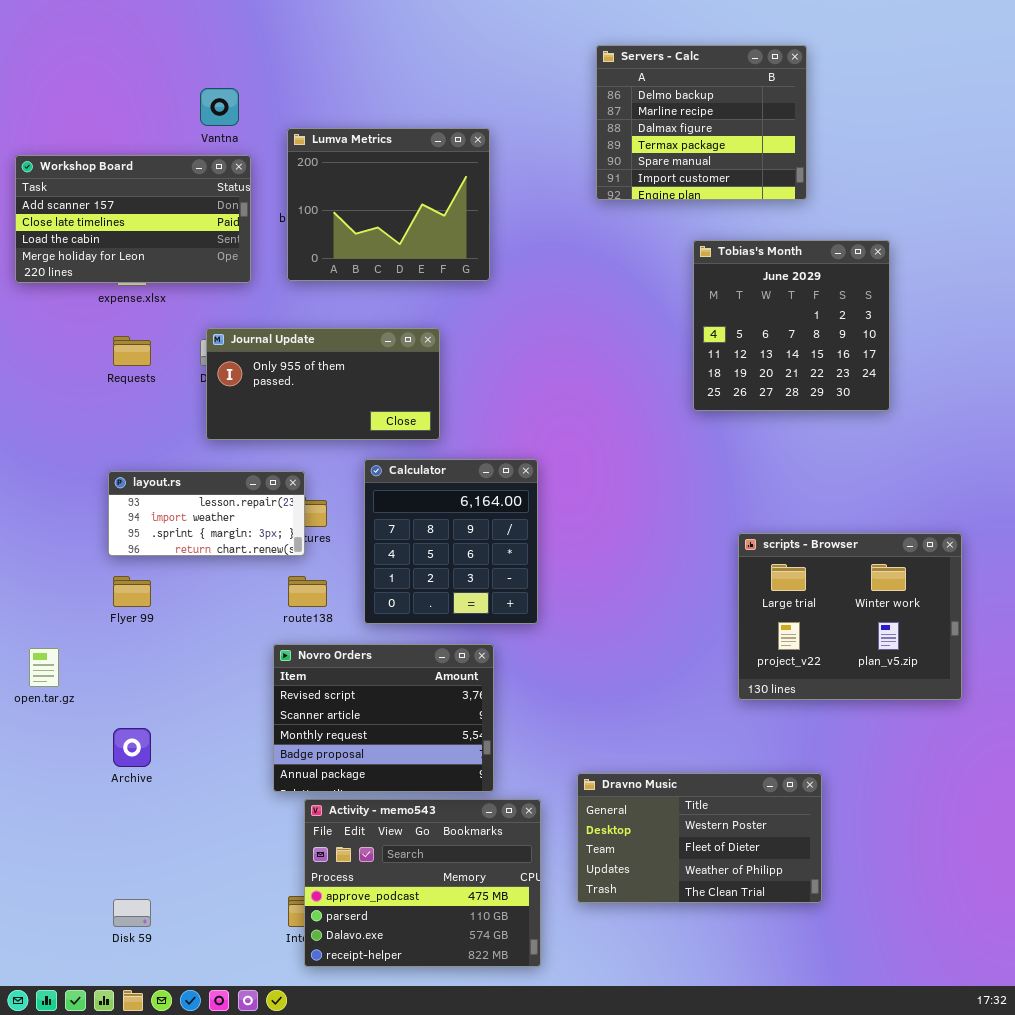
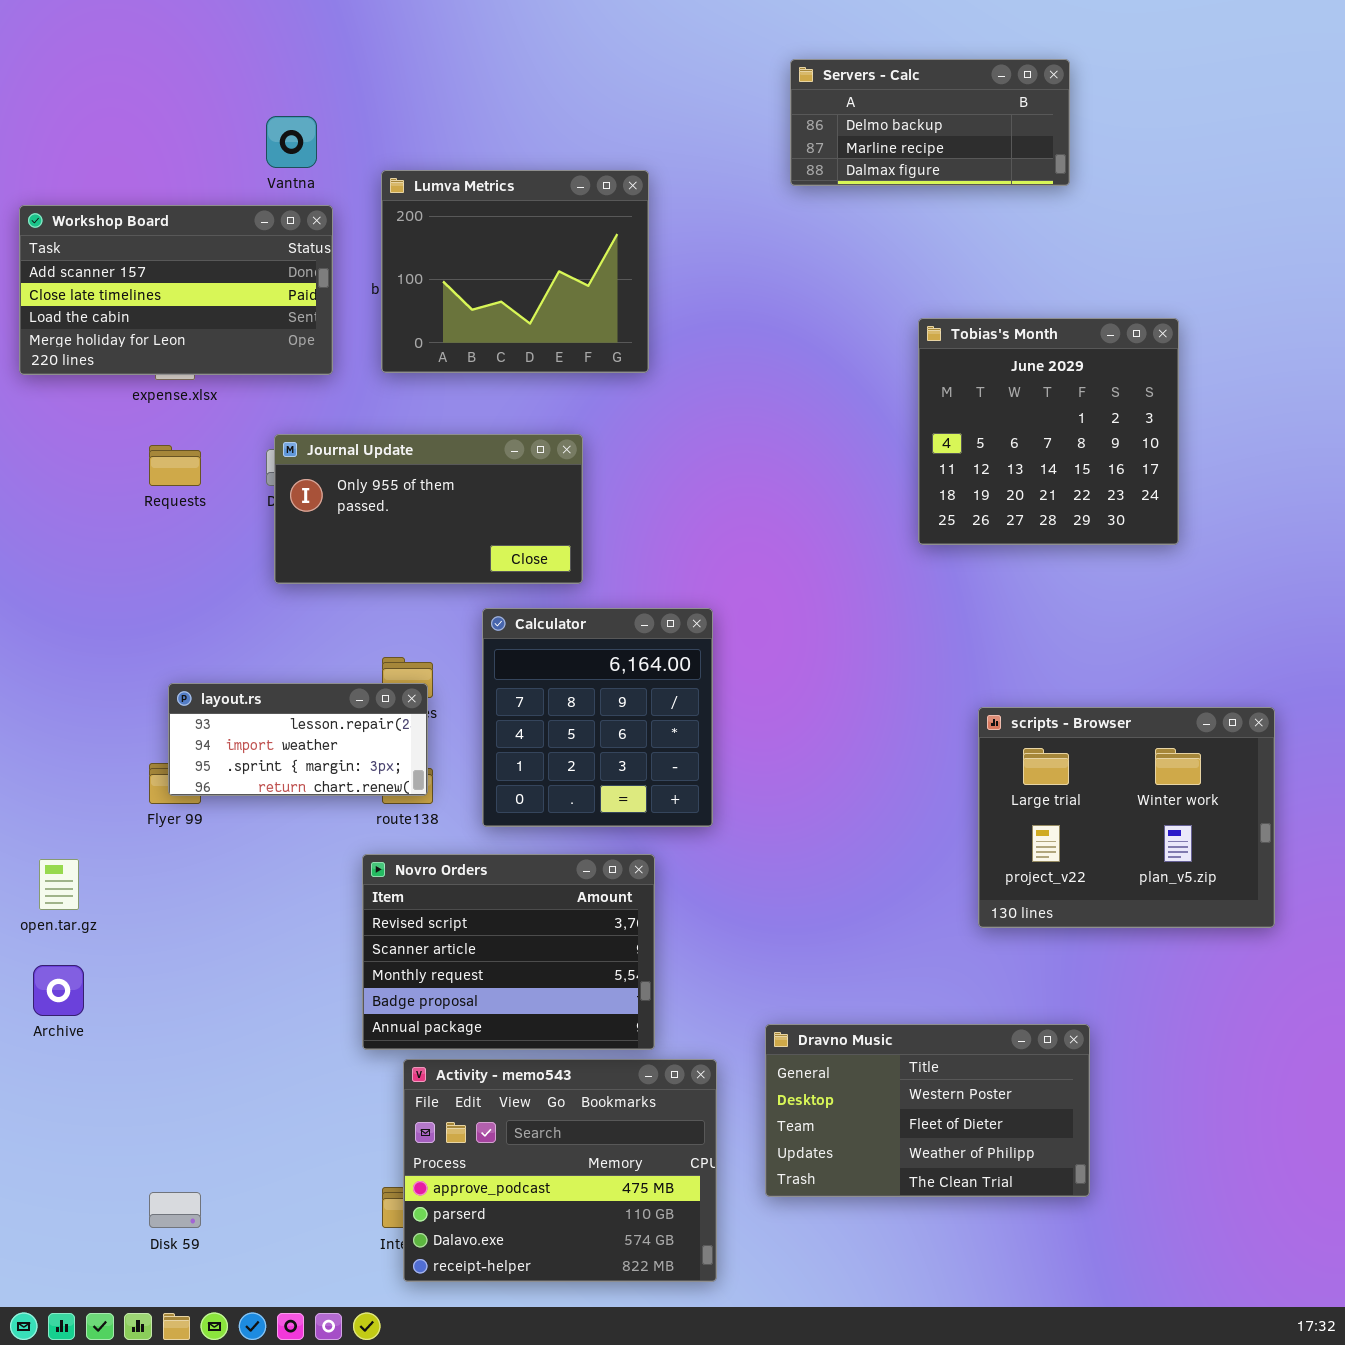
Servers - Calc: [596,45,807,200] -> [790,59,1070,186], resized
layout.rs: [108,471,305,556] -> [168,683,428,796], moved
Archive: [113,728,151,767] -> [33,965,84,1016], moved

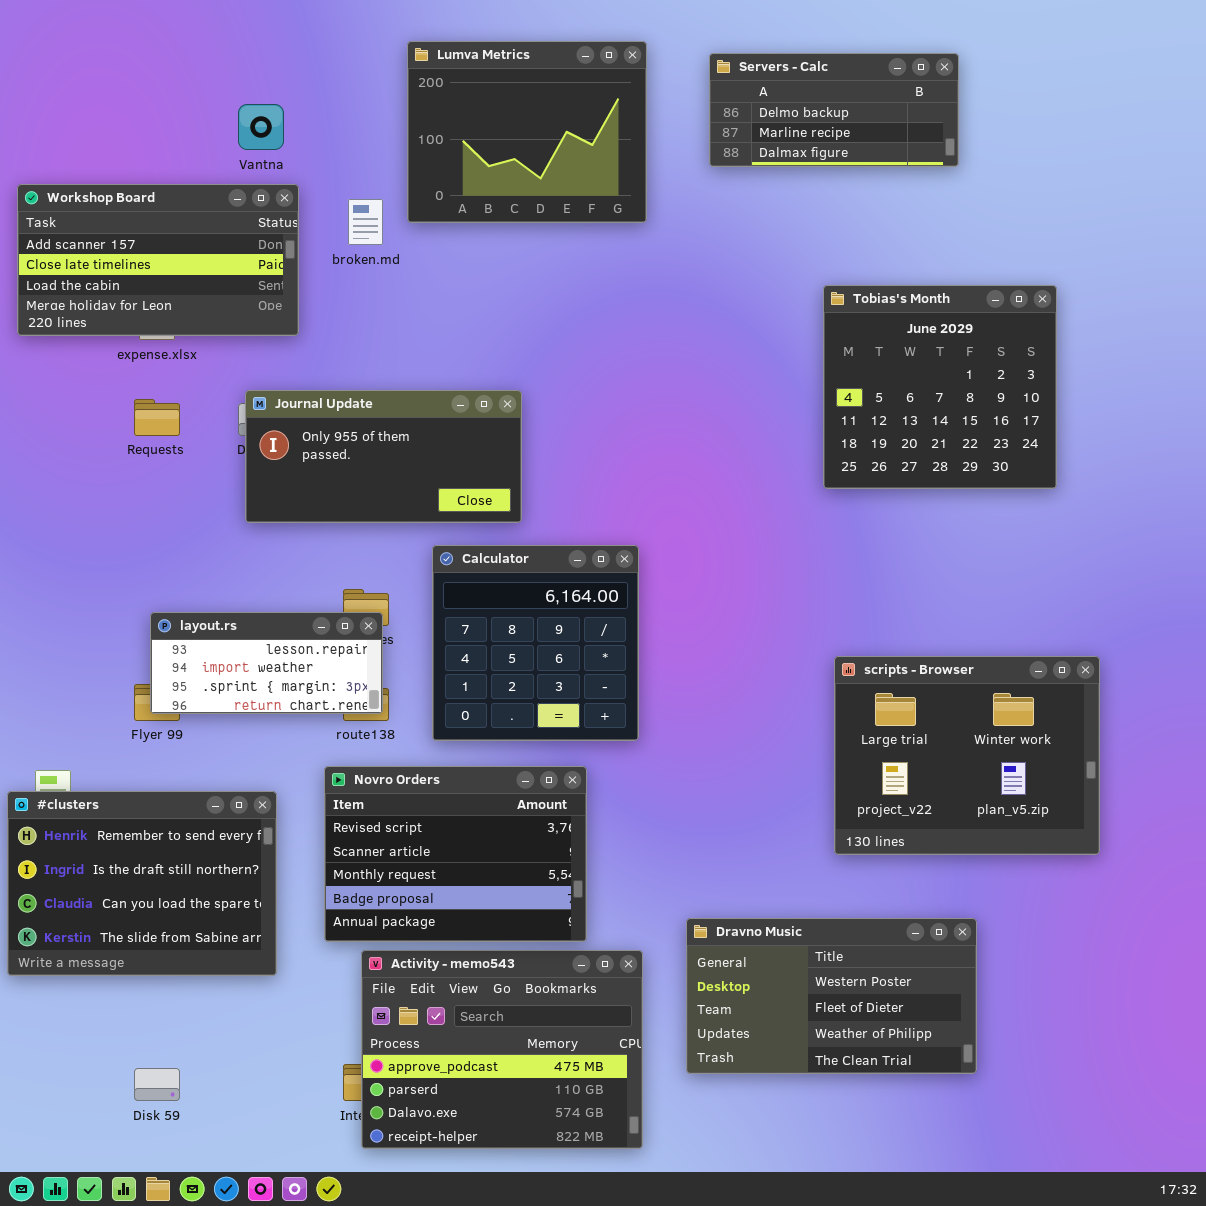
Lumva Metrics: [381,170,649,373] -> [407,41,647,223], moved
scripts - Browser: [978,707,1275,928] -> [834,656,1100,855], moved
#clusters: none -> [7,791,277,976], opened

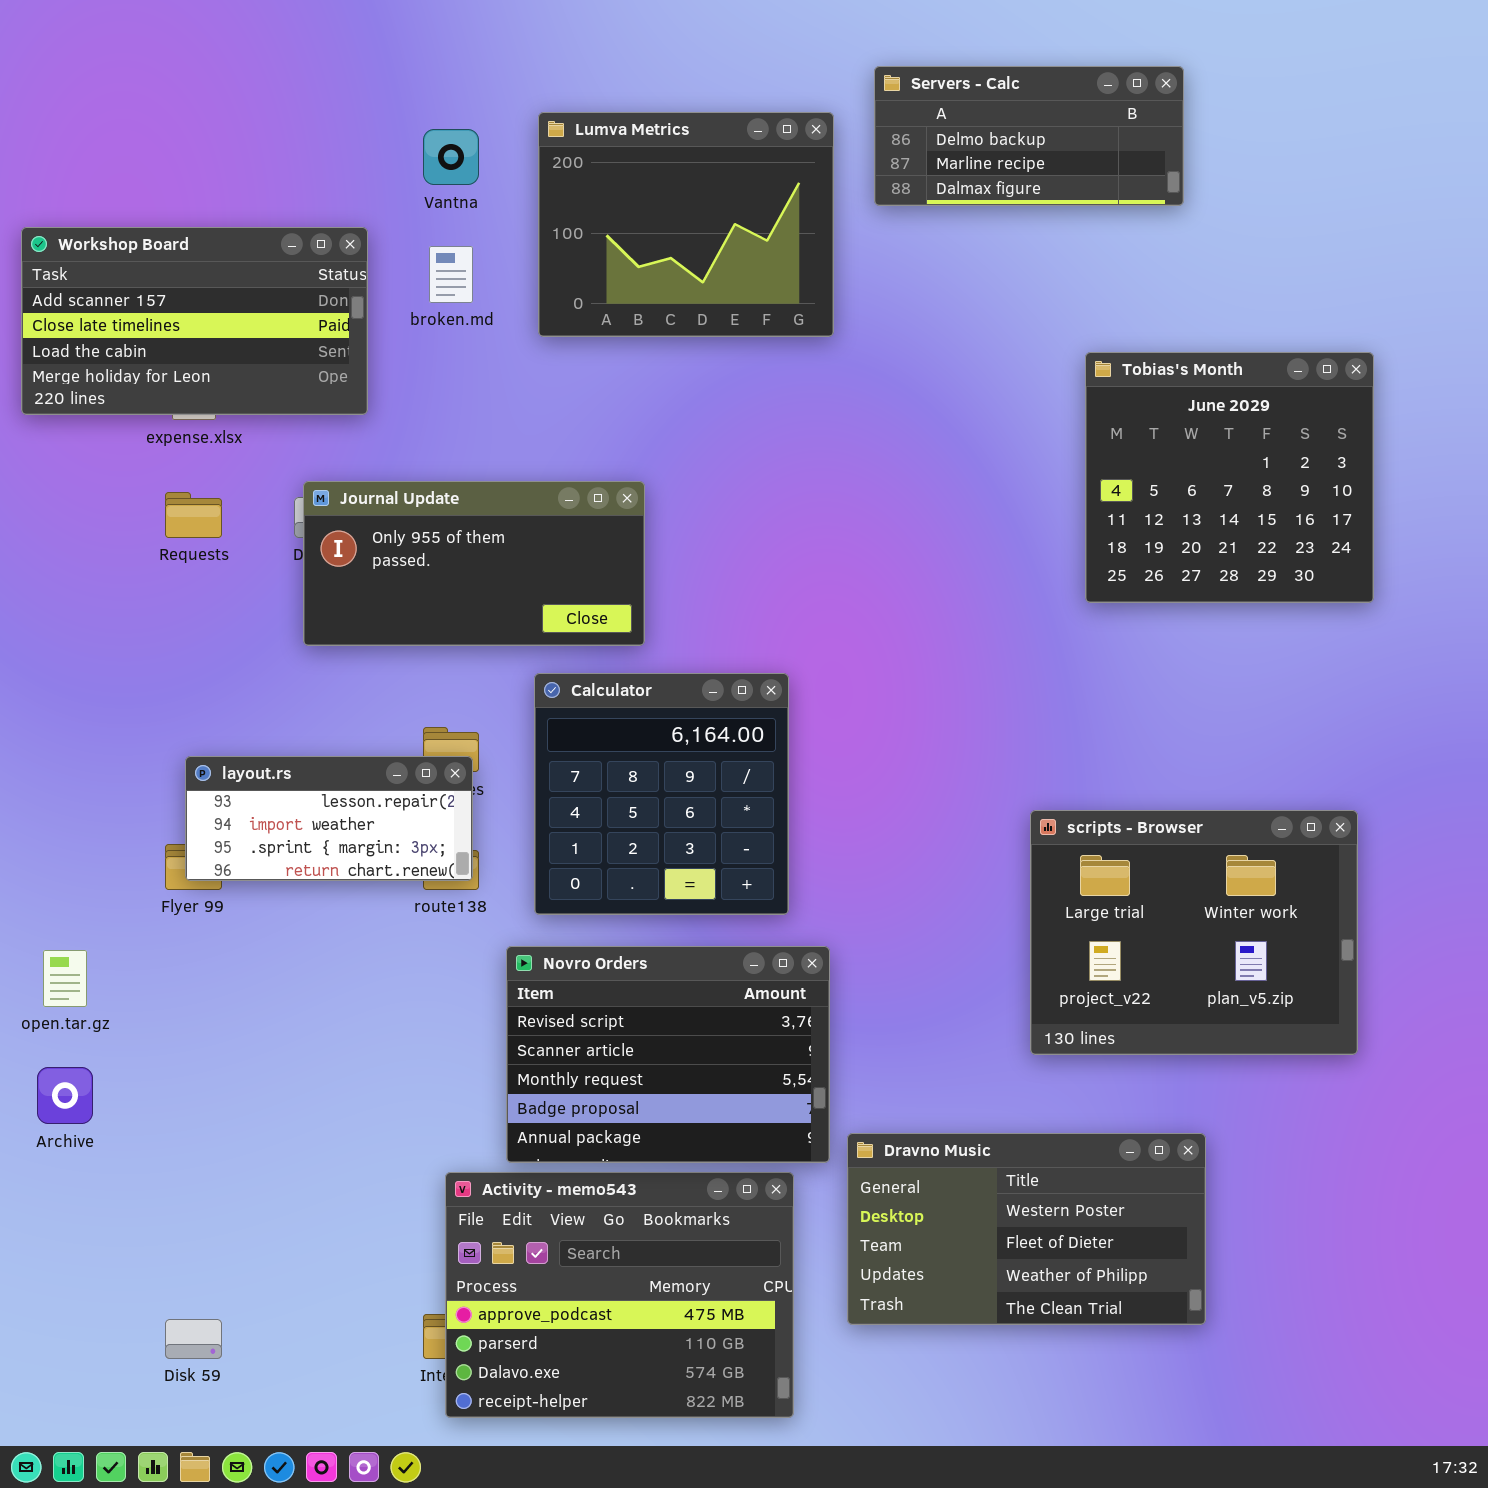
Lumva Metrics: [407,41,647,223] -> [538,112,834,337], moved
Vantna: [238,104,284,150] -> [423,129,479,185], moved
Tobias's Month: [823,285,1057,489] -> [1085,352,1374,603], moved
Novro Orders: [324,766,587,942] -> [506,946,830,1163], moved
#clusters: [7,791,277,976] -> none, closed

